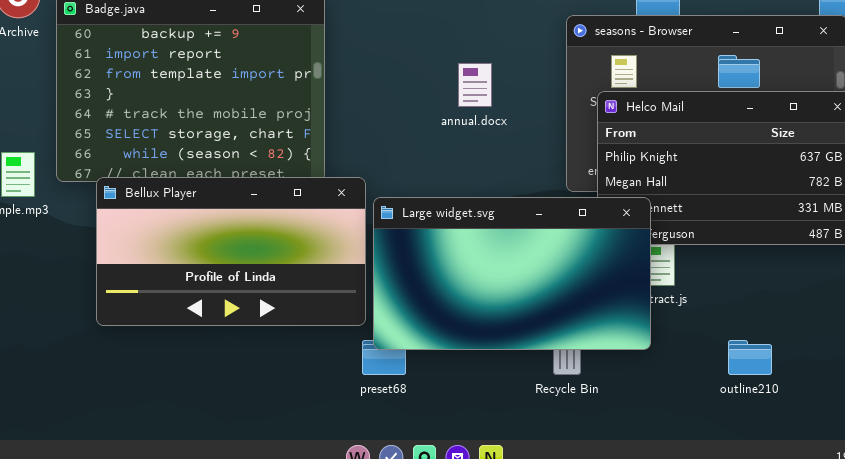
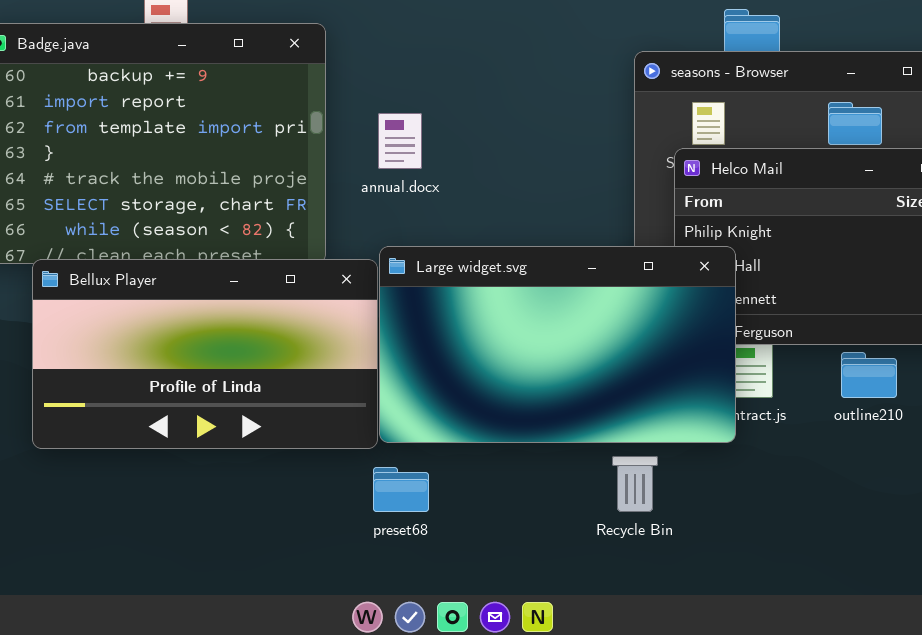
annual.docx: [458,63,492,107] -> [378,113,422,169], moved
Large widget.svg: [373,197,651,350] -> [379,246,736,443], moved
outline210: [728,340,772,375] -> [841,352,897,398], moved

